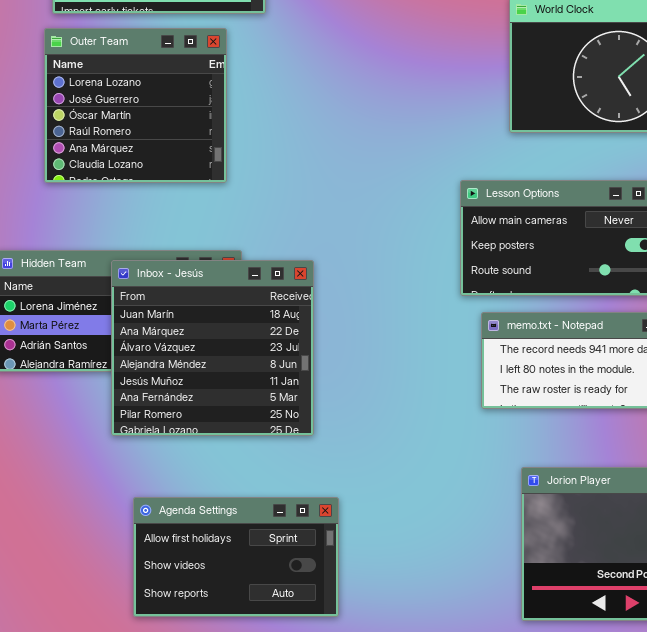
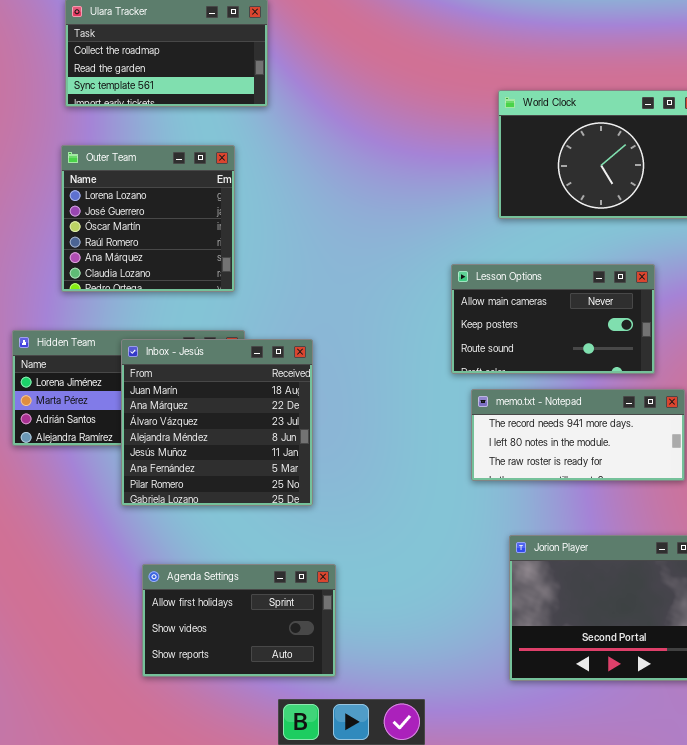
Outer Team: [44,28,227,183] -> [61,145,235,292], moved

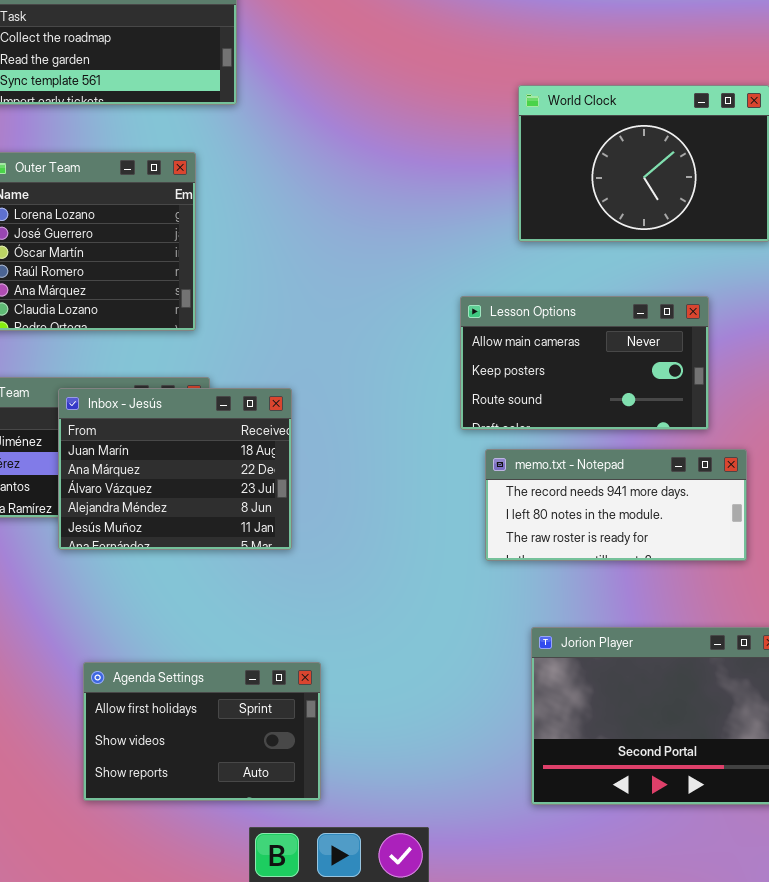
Inbox - Jesús: [121,339,313,506] -> [58,388,292,550], resized

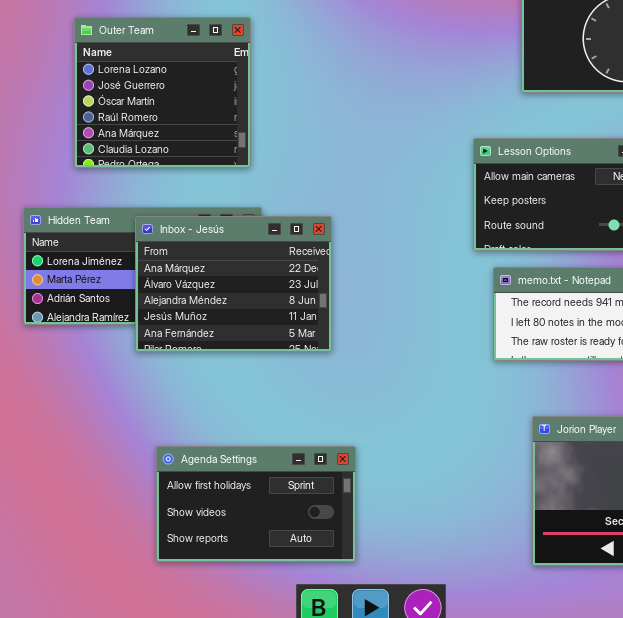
Inbox - Jesús: [58,388,292,550] -> [135,216,332,352], scrolled down 1 row

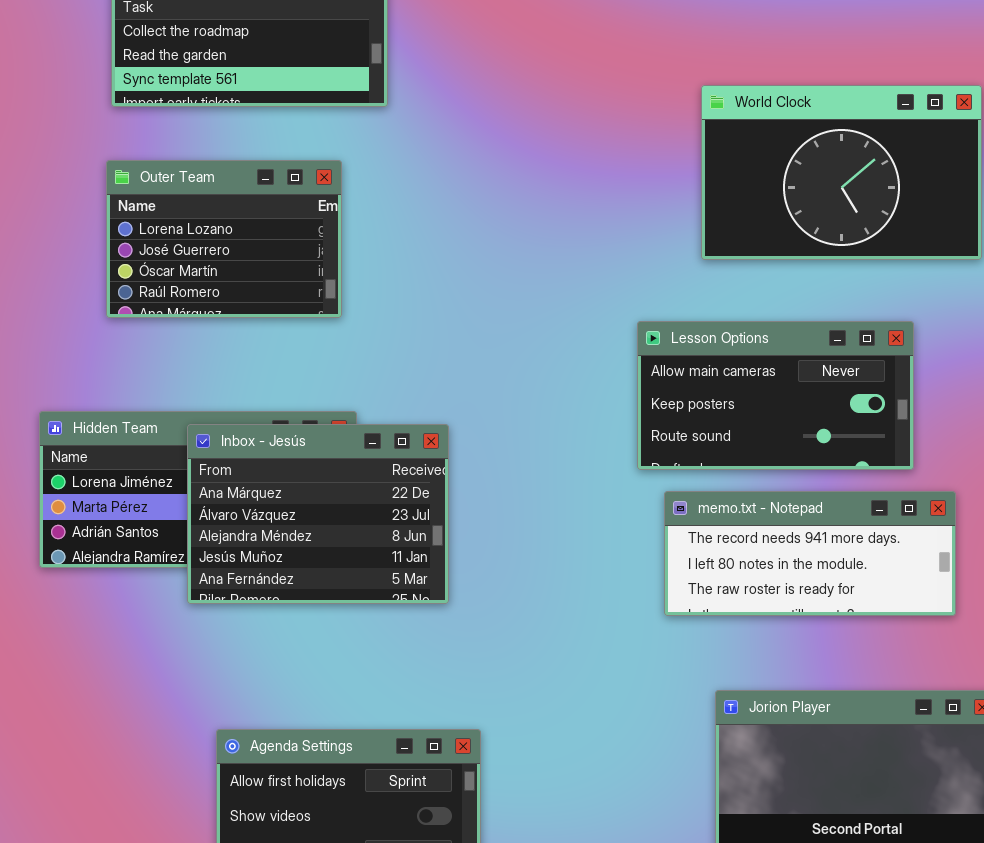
Outer Team: [74,17,251,168] -> [106,160,342,318], resized

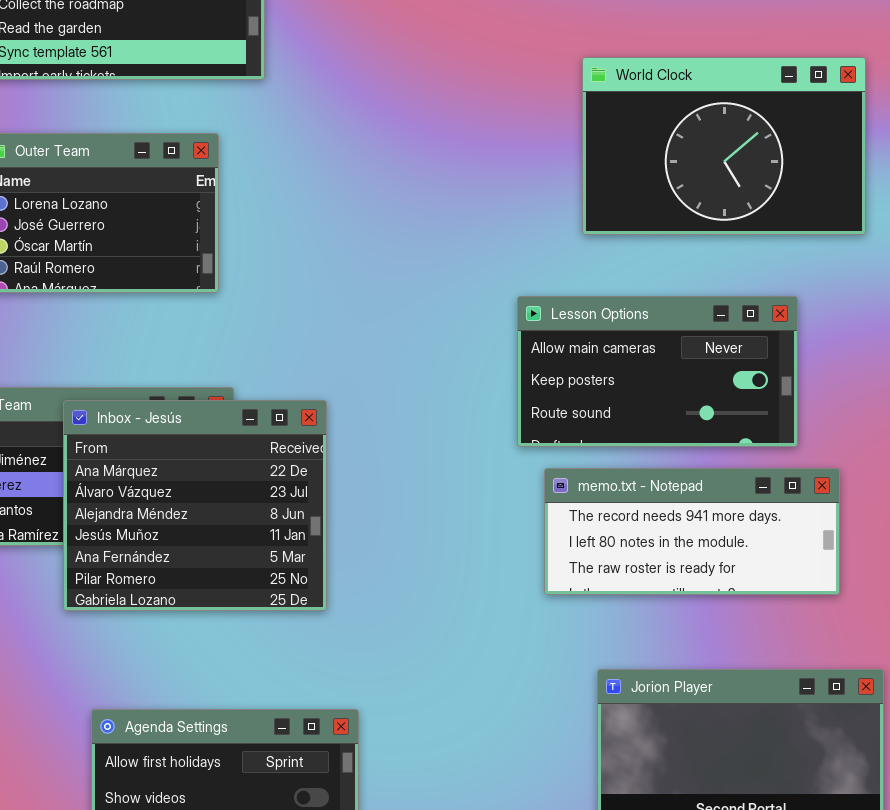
Inbox - Jesús: [187,424,449,604] -> [63,400,327,611], resized

